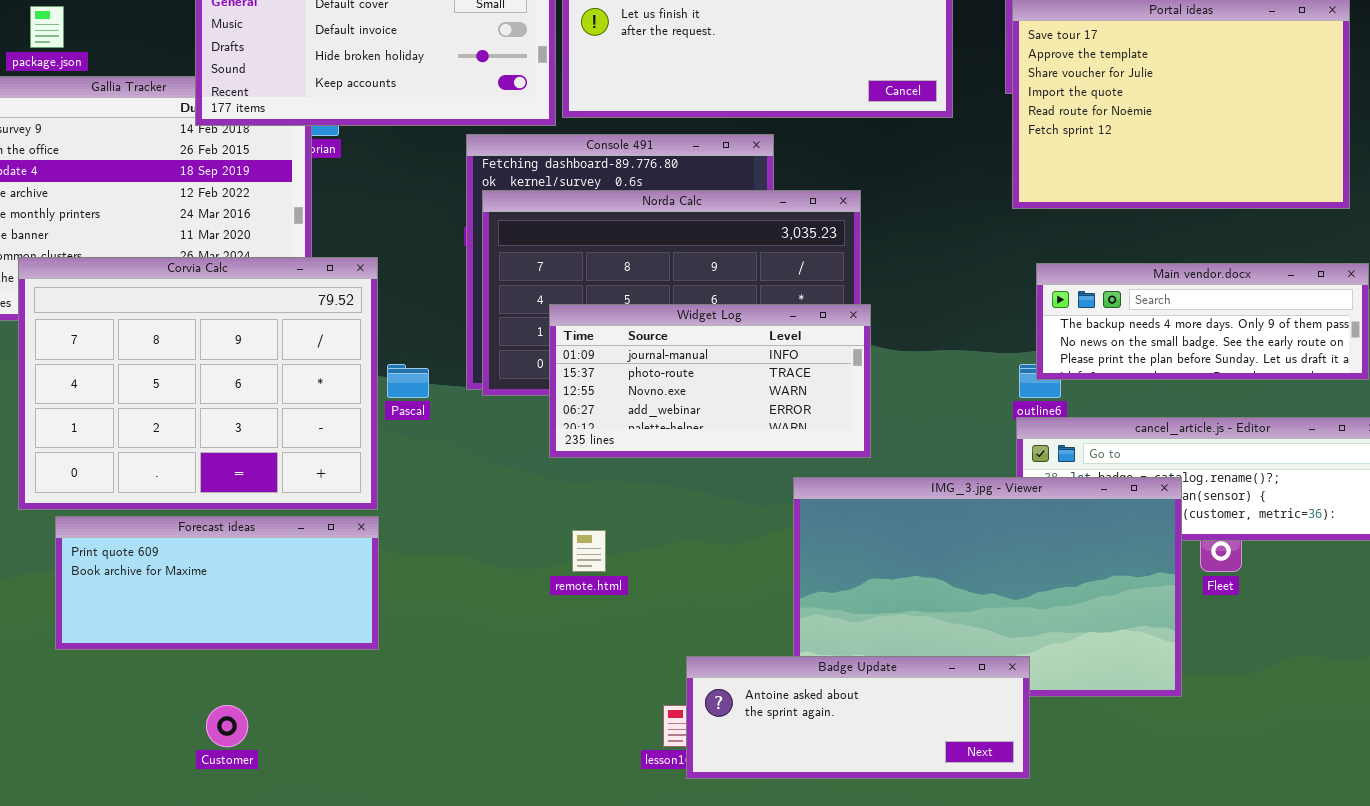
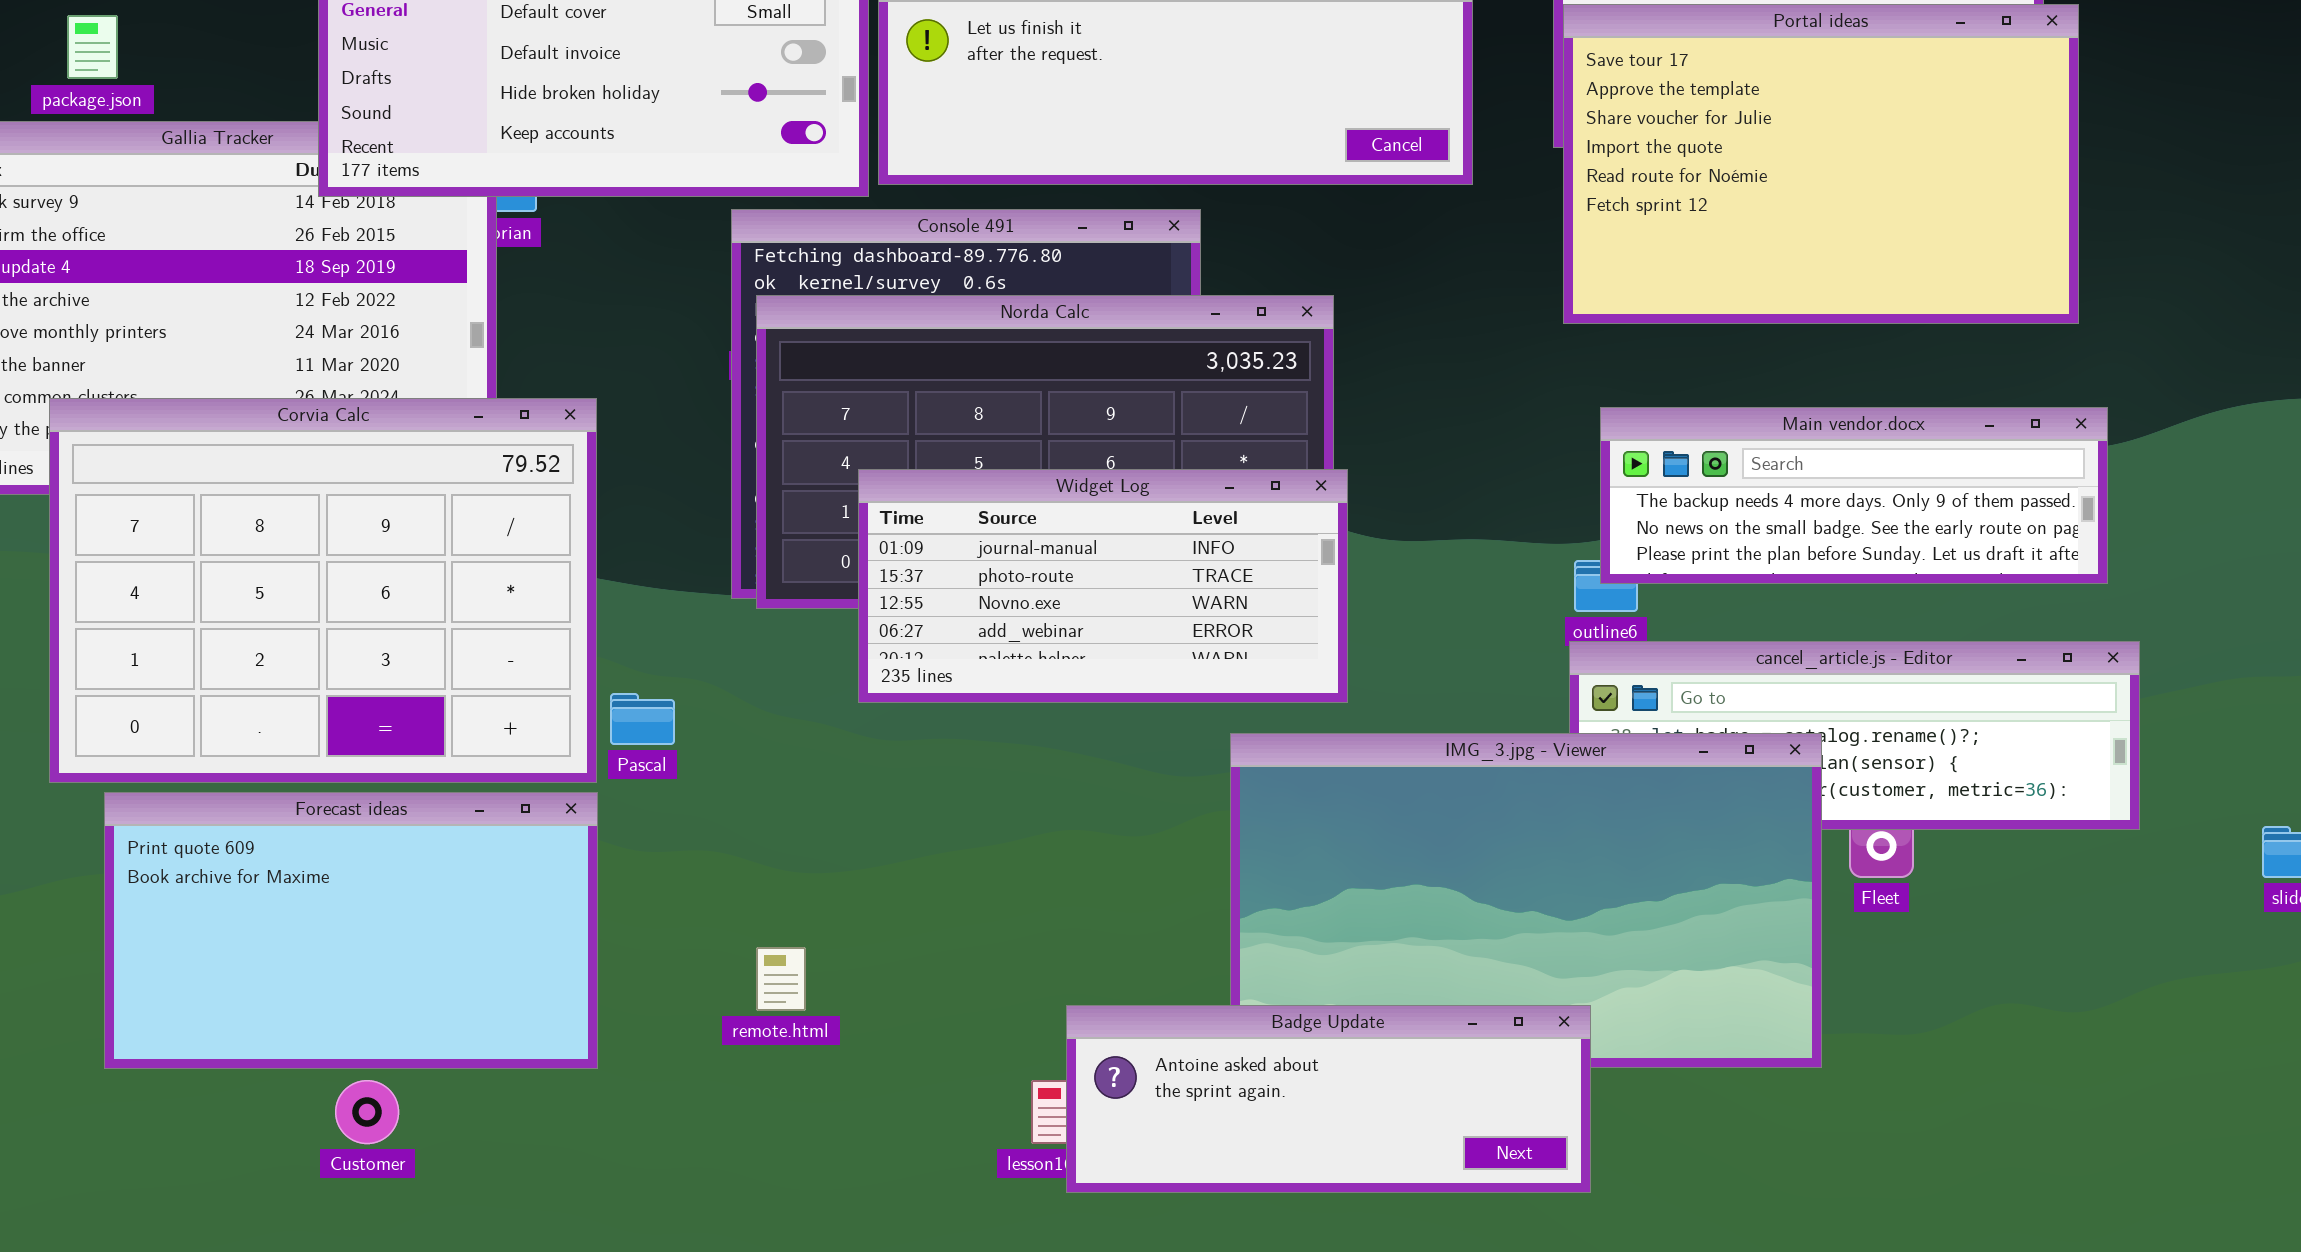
Pascal: [387,364,429,398] -> [610,693,675,745], moved
Forecast ideas: [55,516,379,650] -> [104,792,598,1069], resized
remote.html: [572,530,606,572] -> [756,947,806,1011], moved

